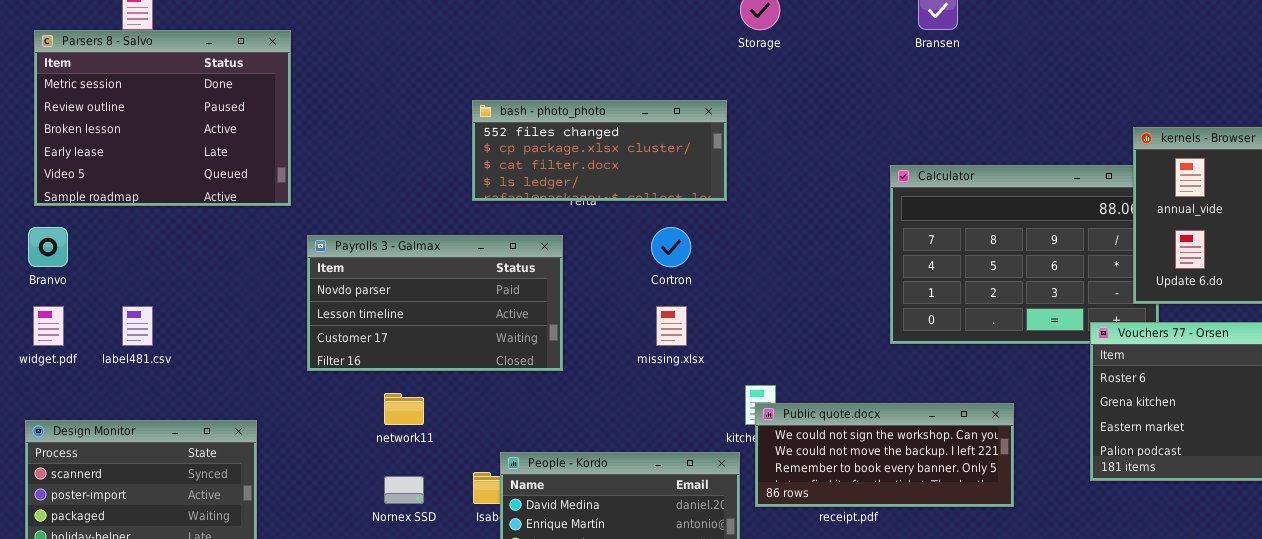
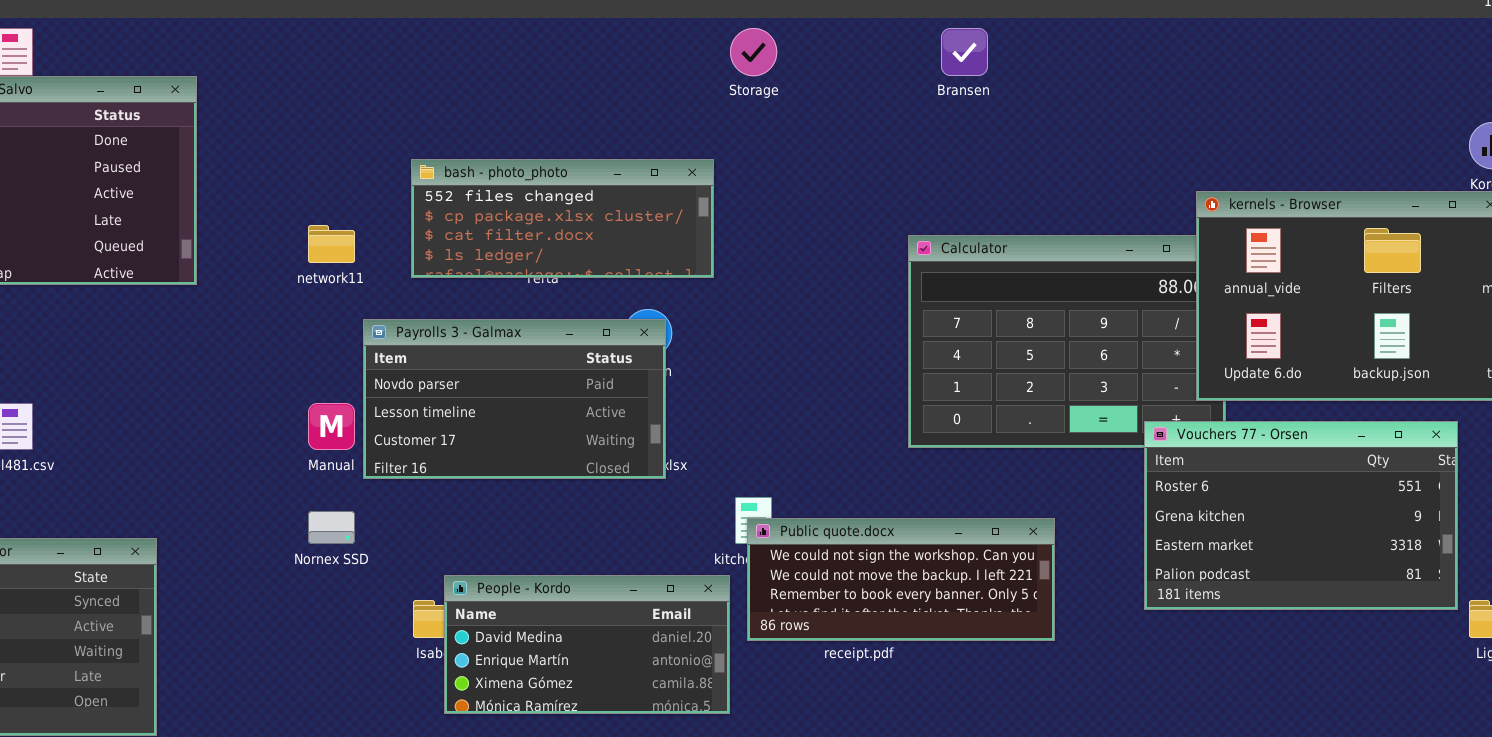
Payrolls 3 - Galmax: [307,235,563,371] -> [363,319,666,479], moved
network11: [384,393,424,425] -> [308,225,355,263], moved
Nornex SSD: [384,476,424,504] -> [308,511,355,544], moved

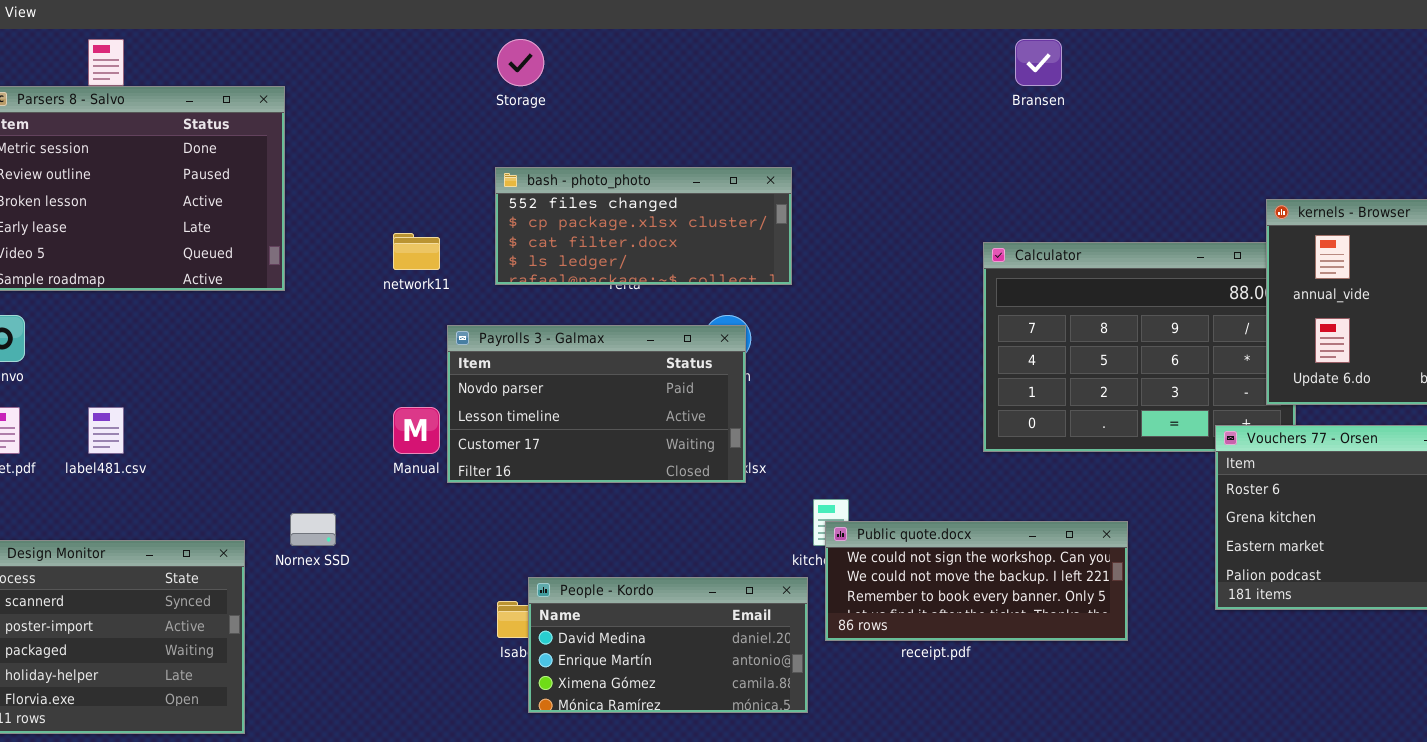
Storage: [730,28,777,76] -> [497,39,544,86], moved
Nornex SSD: [308,511,355,544] -> [290,513,336,546], moved

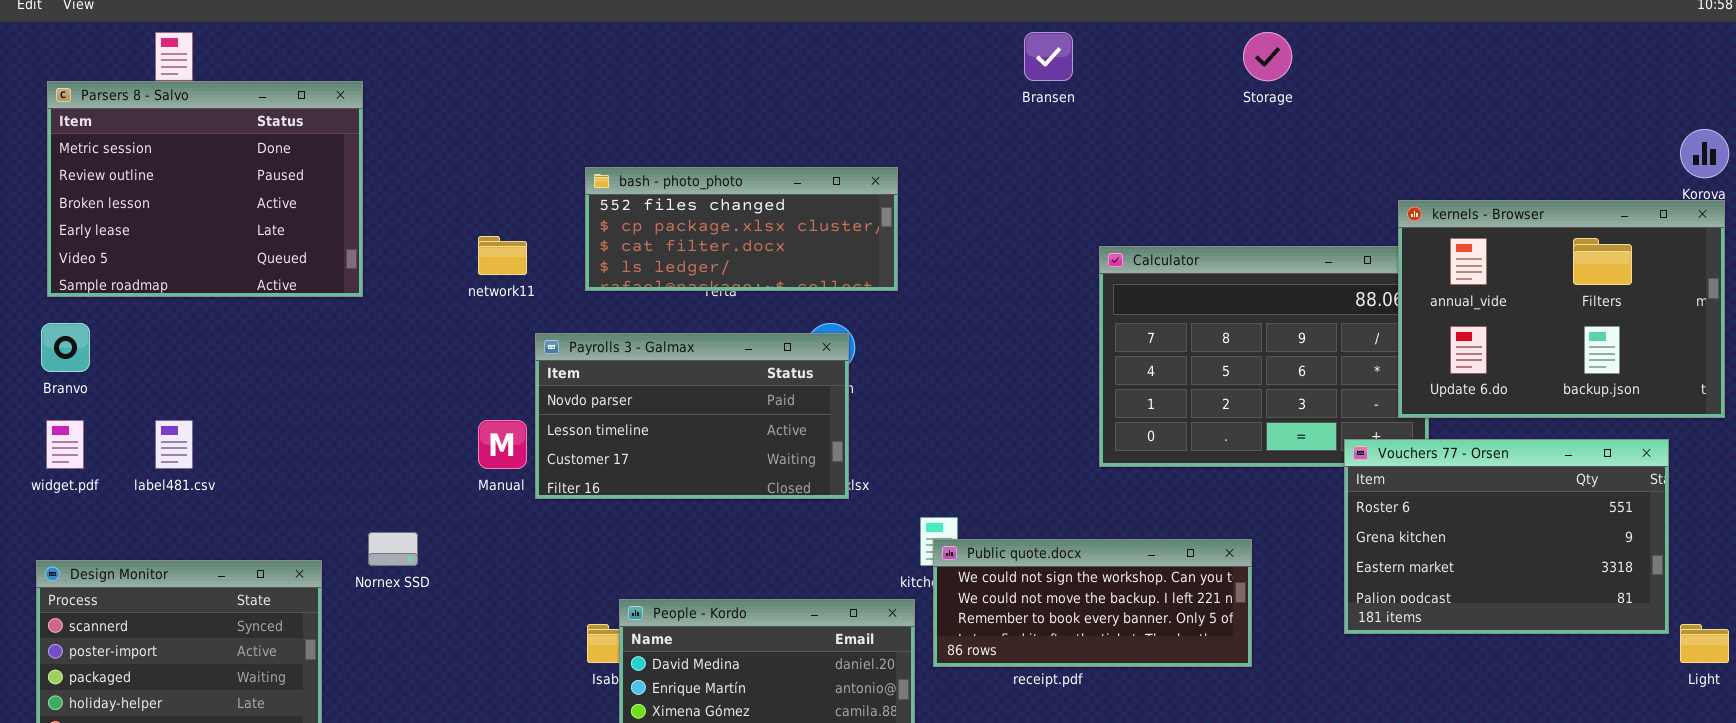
Storage: [497,39,544,86] -> [1243,32,1292,81], moved
Bransen: [1015,39,1062,86] -> [1024,32,1073,81], moved

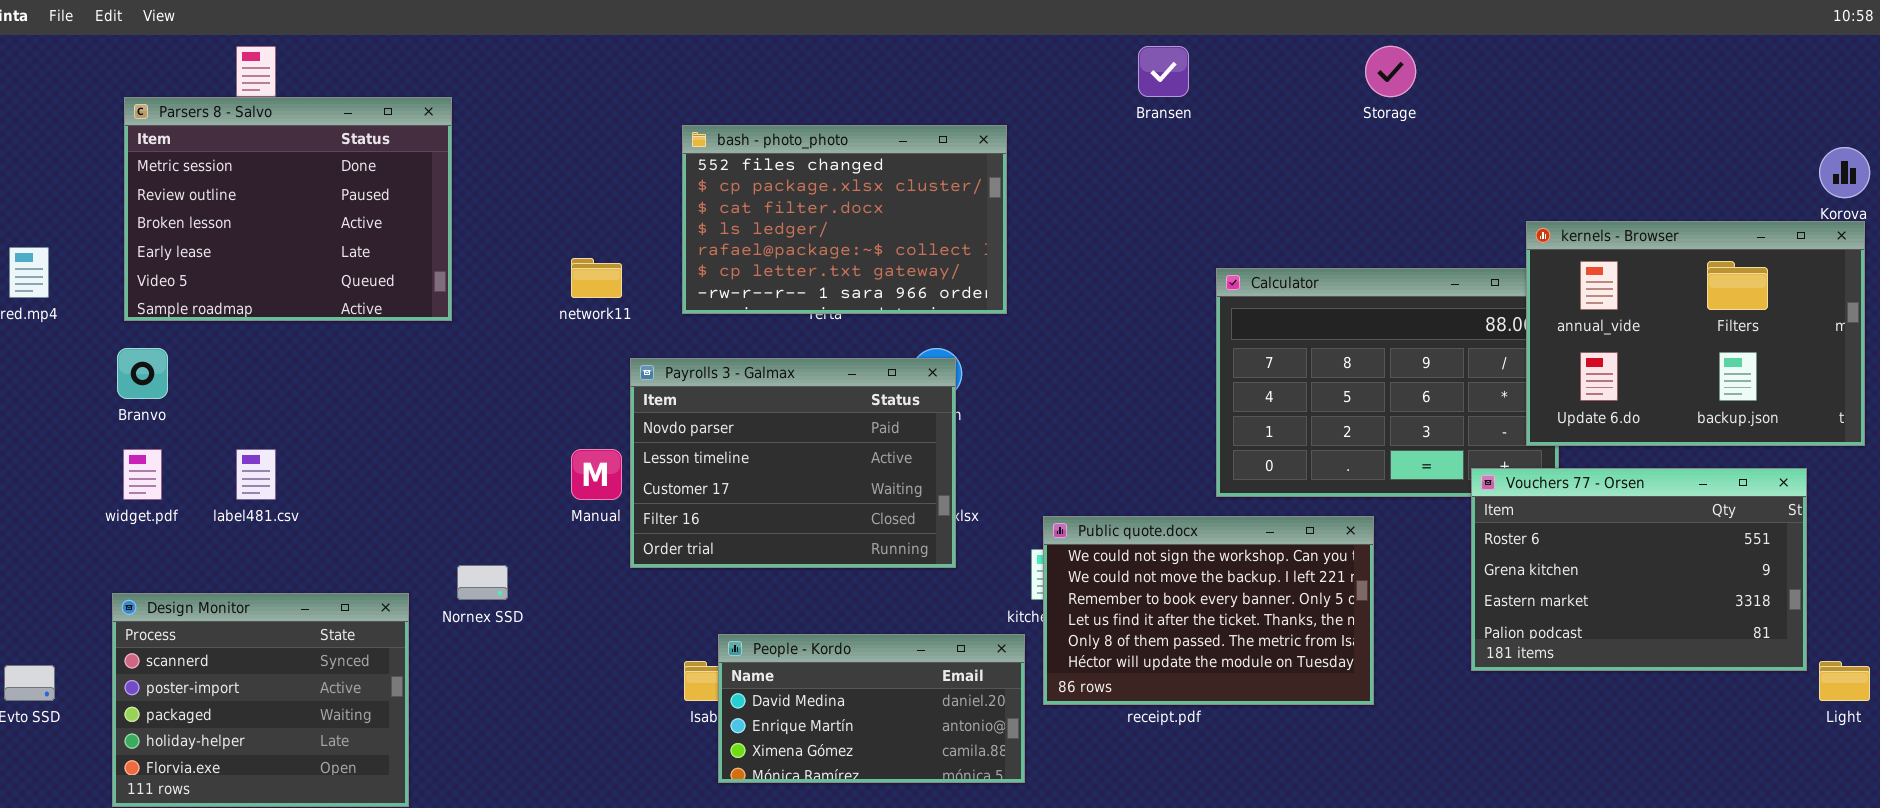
bash - photo_photo: [585,167,898,291] -> [682,125,1007,314], resized
Payrolls 3 - Galmax: [535,333,849,499] -> [630,358,956,568], resized
Public quote.docx: [933,539,1252,667] -> [1043,516,1374,705], resized

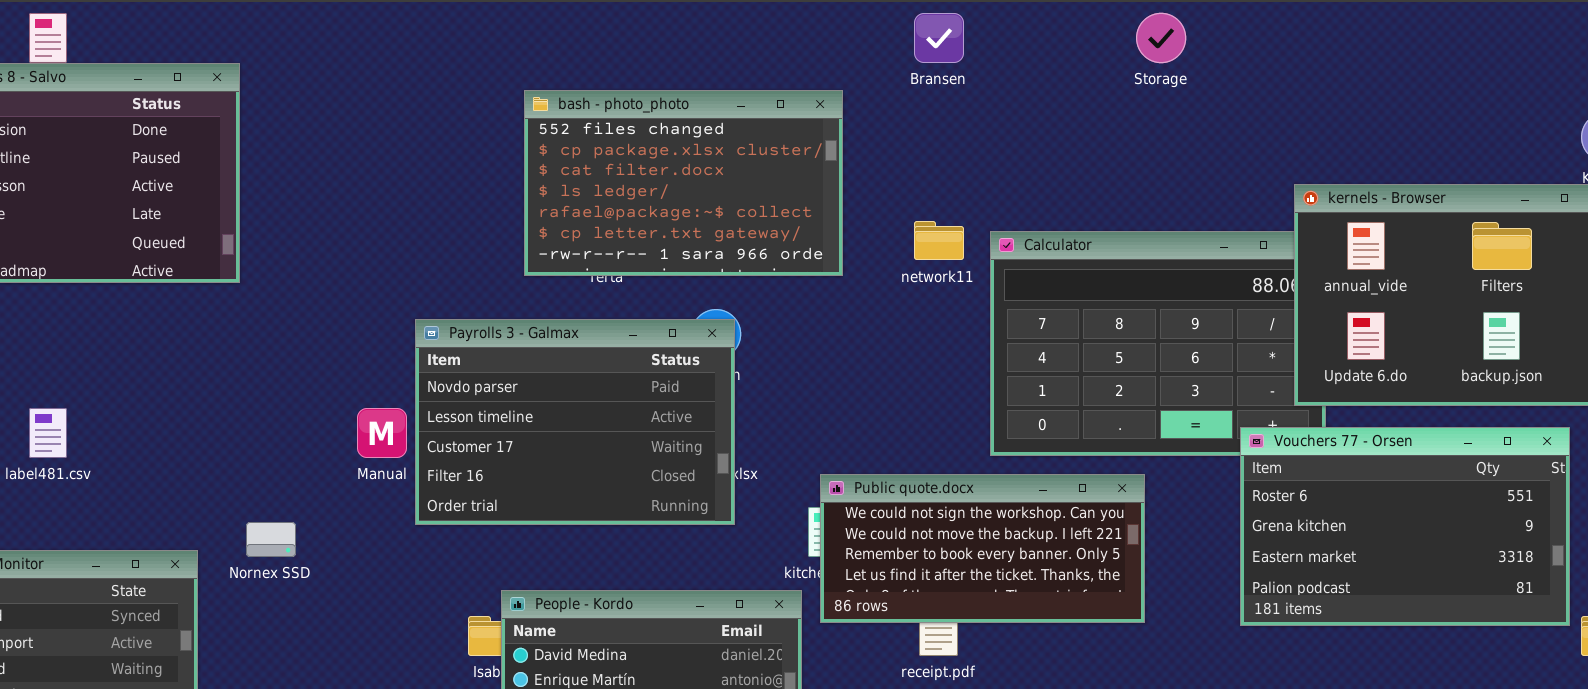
bash - photo_photo: [682,125,1007,314] -> [524,90,843,276], moved
network11: [571,258,622,298] -> [914,221,964,260], moved
Public quote.docx: [1043,516,1374,705] -> [820,474,1145,623], resized

